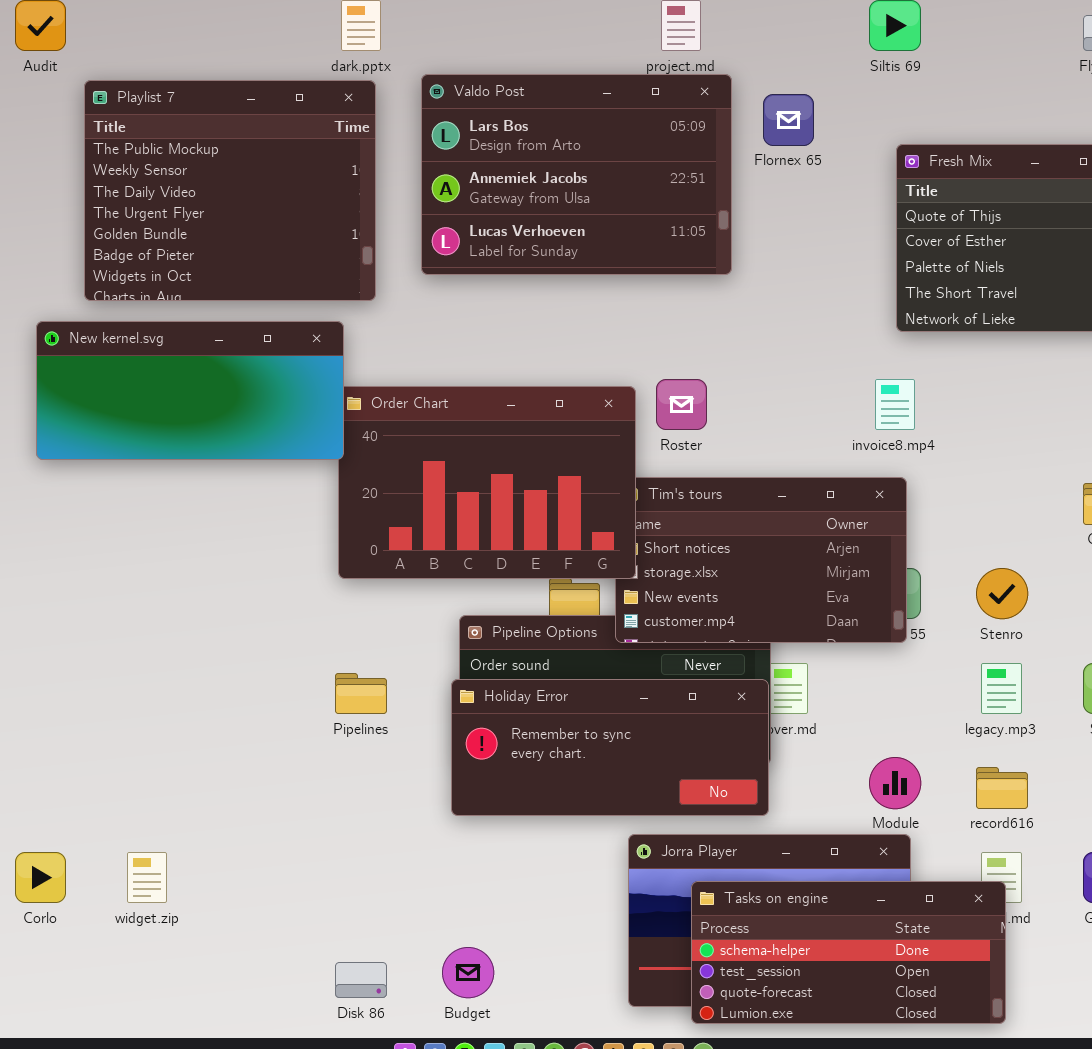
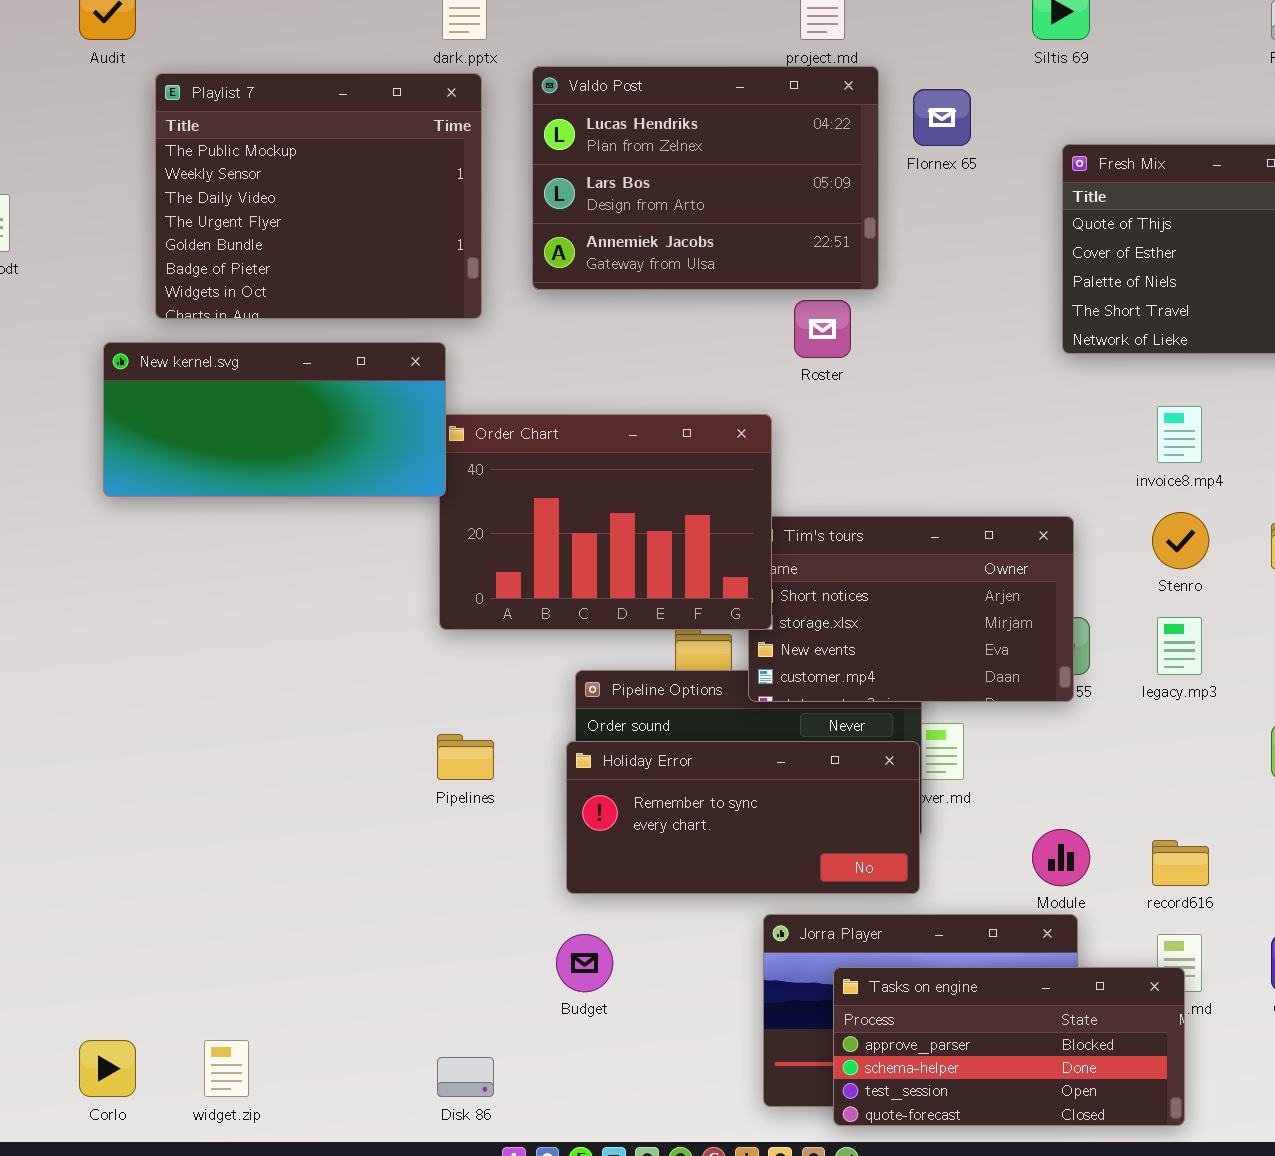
Valdo Post: [421,74,732,275] -> [532,66,879,290], scrolled up 1 row
Roster: [656,379,707,430] -> [794,300,851,358], moved
invoice8.mp4: [875,379,915,430] -> [1157,406,1202,463], moved
Stenro: [976,568,1028,619] -> [1152,512,1209,569], moved
legacy.mp3: [981,663,1022,714] -> [1157,617,1202,675], moved
Corlo: [15,852,66,903] -> [79,1040,136,1097], moved
widget.zip: [127,852,167,903] -> [204,1040,249,1097], moved
Tasks on engine: [691,881,1006,1024] -> [833,967,1185,1126], scrolled up 1 row
Budget: [442,947,494,998] -> [556,934,613,992], moved

